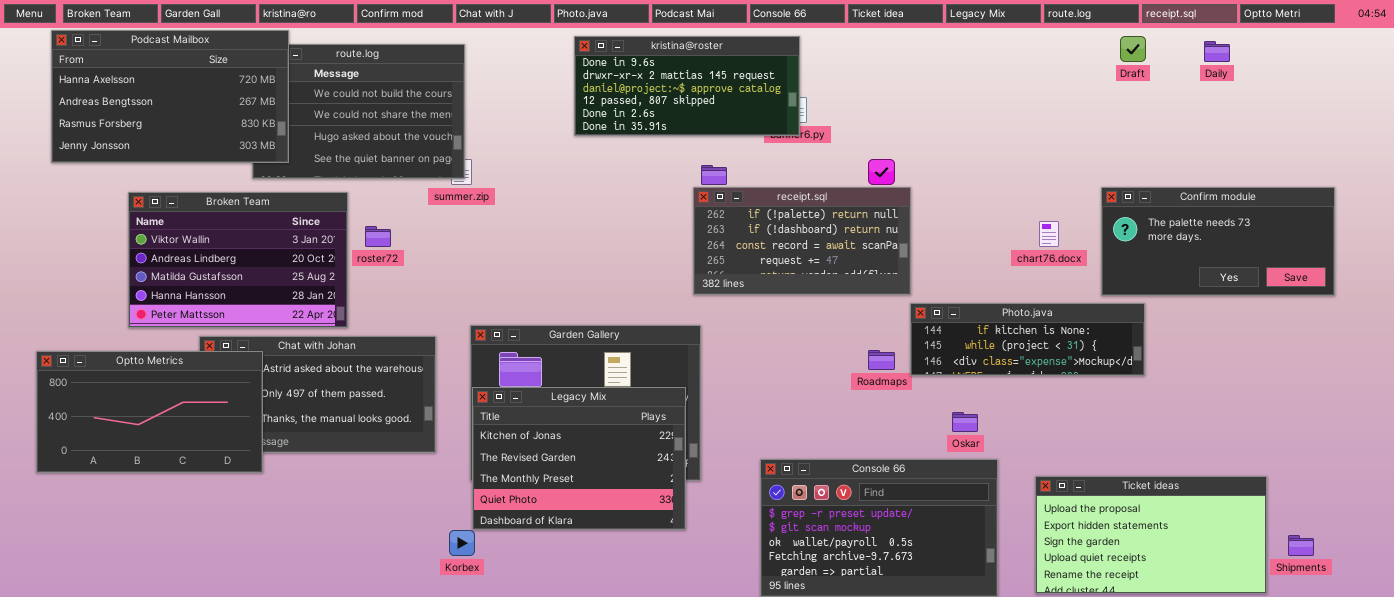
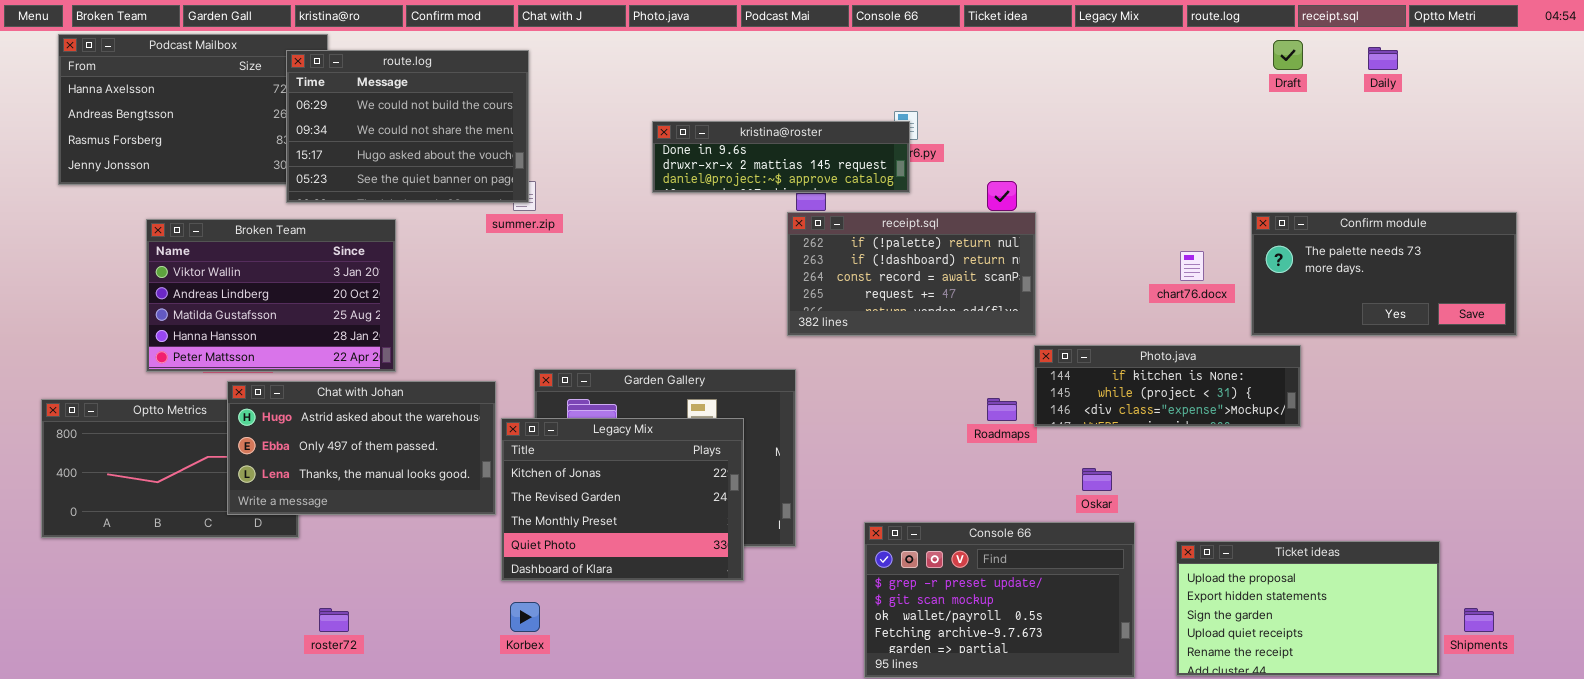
kristina@roster: [574,36,800,136] -> [652,121,910,193], moved, resized
route.log: [252,44,465,179] -> [286,50,529,203], raised
roster72: [365,226,391,247] -> [319,608,349,632], moved
Chat with Johan: [199,336,436,453] -> [227,381,496,515], raised
Legacy Mix: [472,387,686,530] -> [501,418,744,581], moved

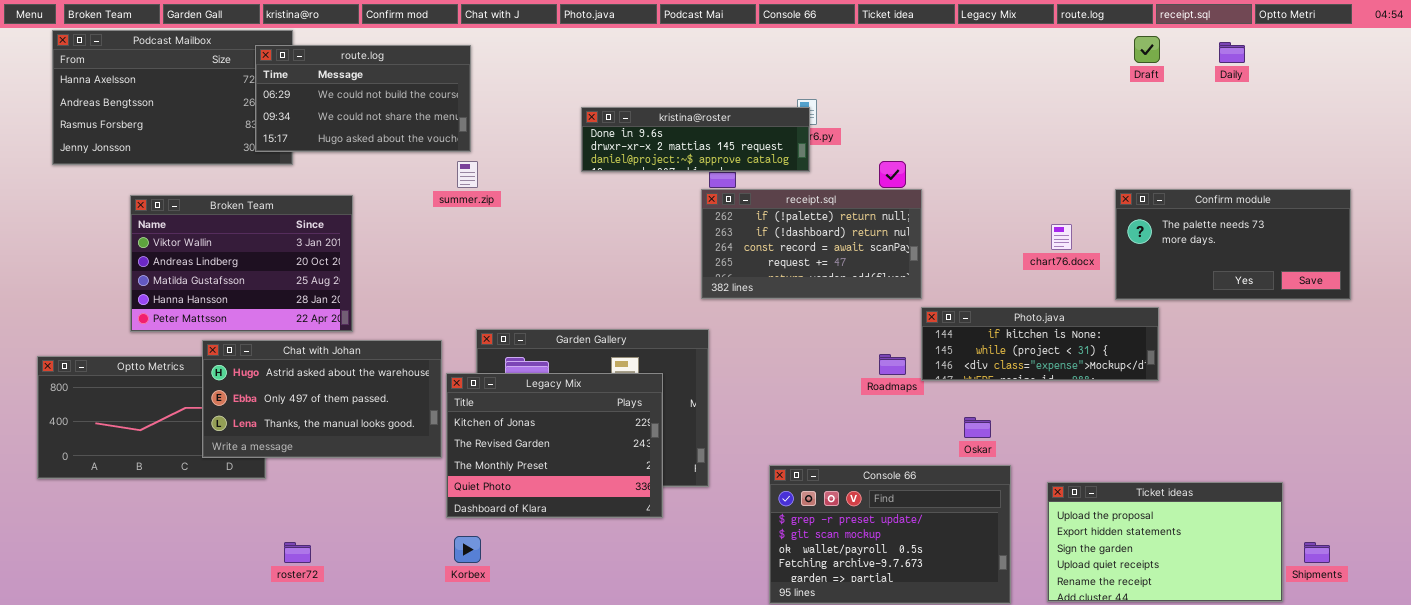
route.log: [286,50,529,203] -> [255,45,471,152], resized

